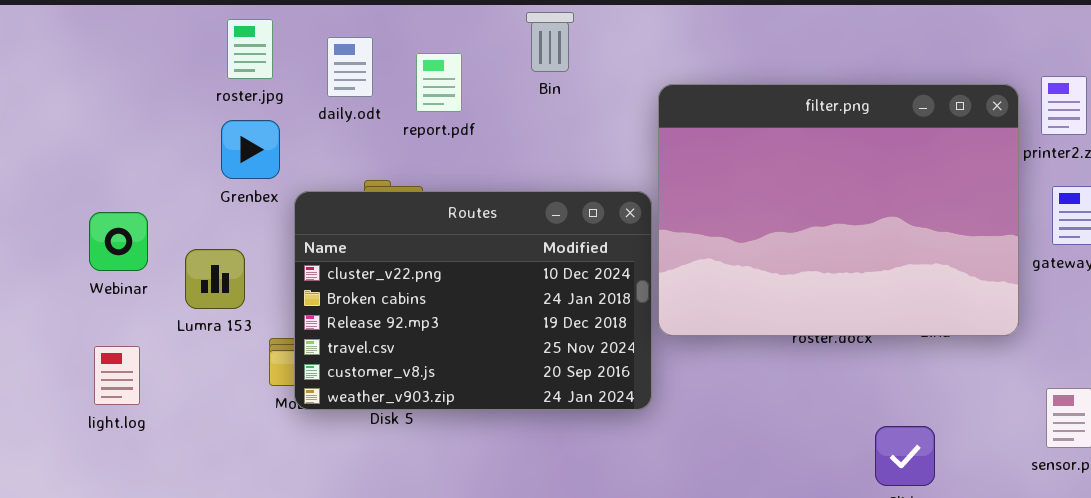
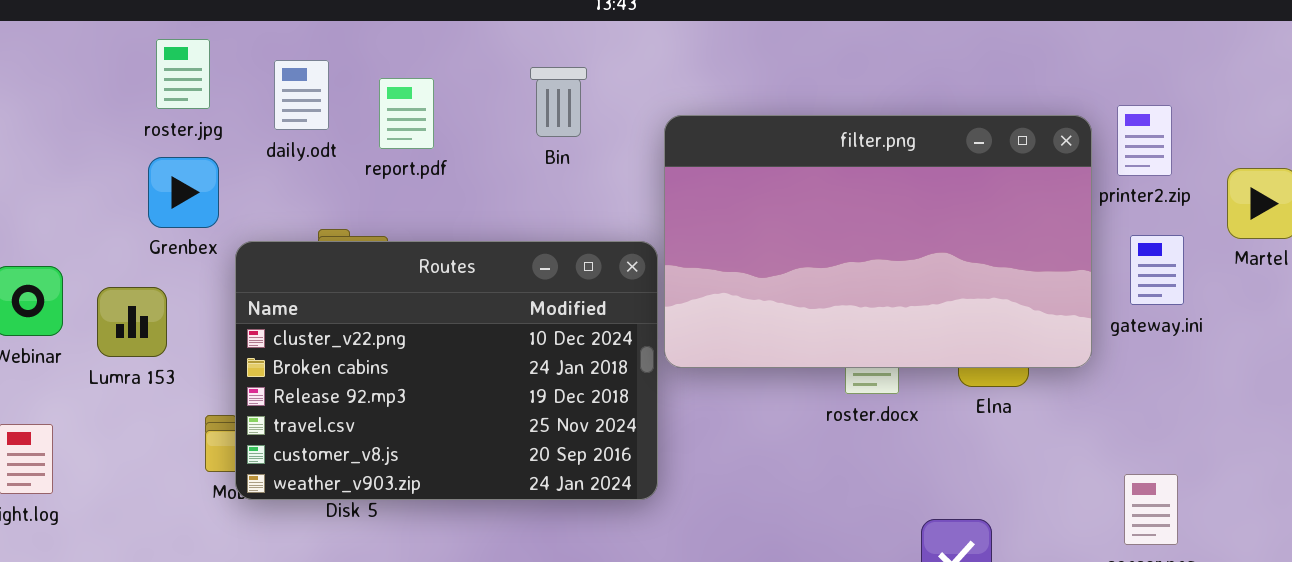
Bin: [526,12,574,72] -> [530,67,587,137], moved
filter.png: [658,84,1019,336] -> [664,115,1092,368], resized
Lumra 153: [185,249,245,309] -> [97,287,167,357], moved

